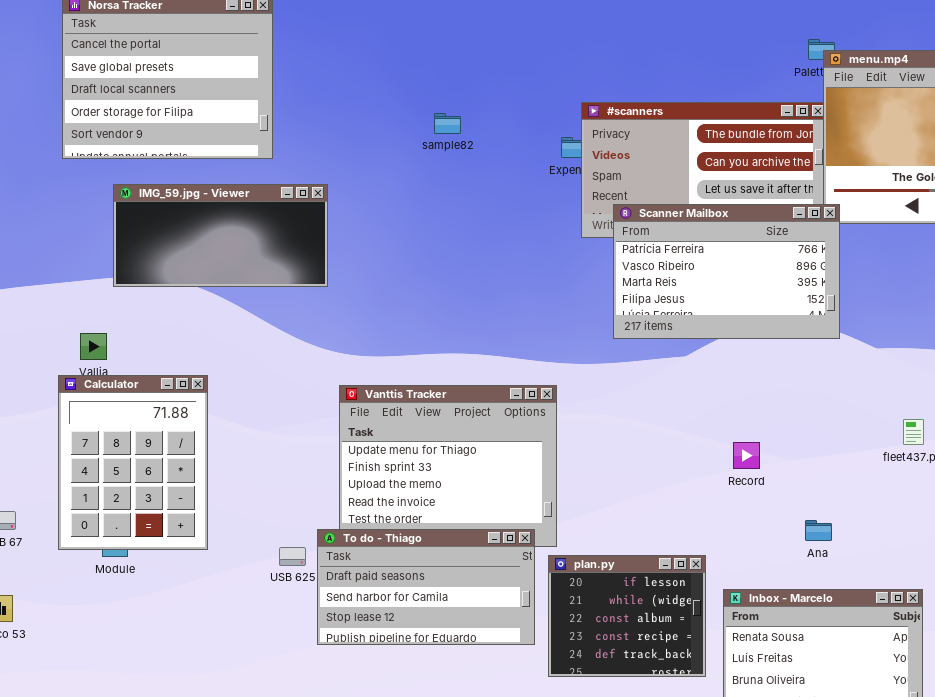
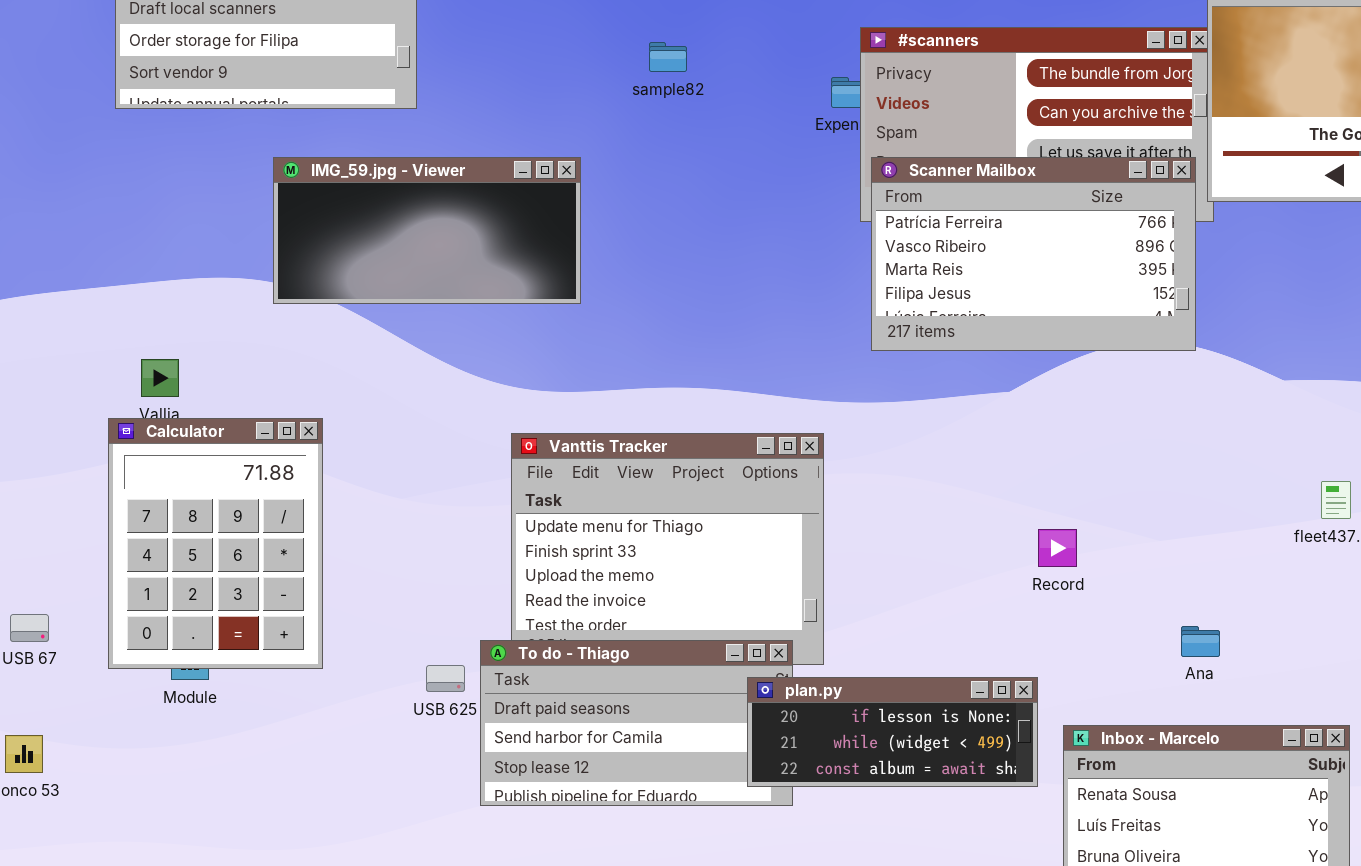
IMG_59.jpg - Viewer: [113,184,328,287] -> [273,157,581,304], moved
Scanner Mailbox: [613,204,840,339] -> [871,157,1196,351], moved
Record: [733,442,760,469] -> [1038,529,1077,567], moved
plan.py: [548,555,706,677] -> [747,677,1038,787], resized

